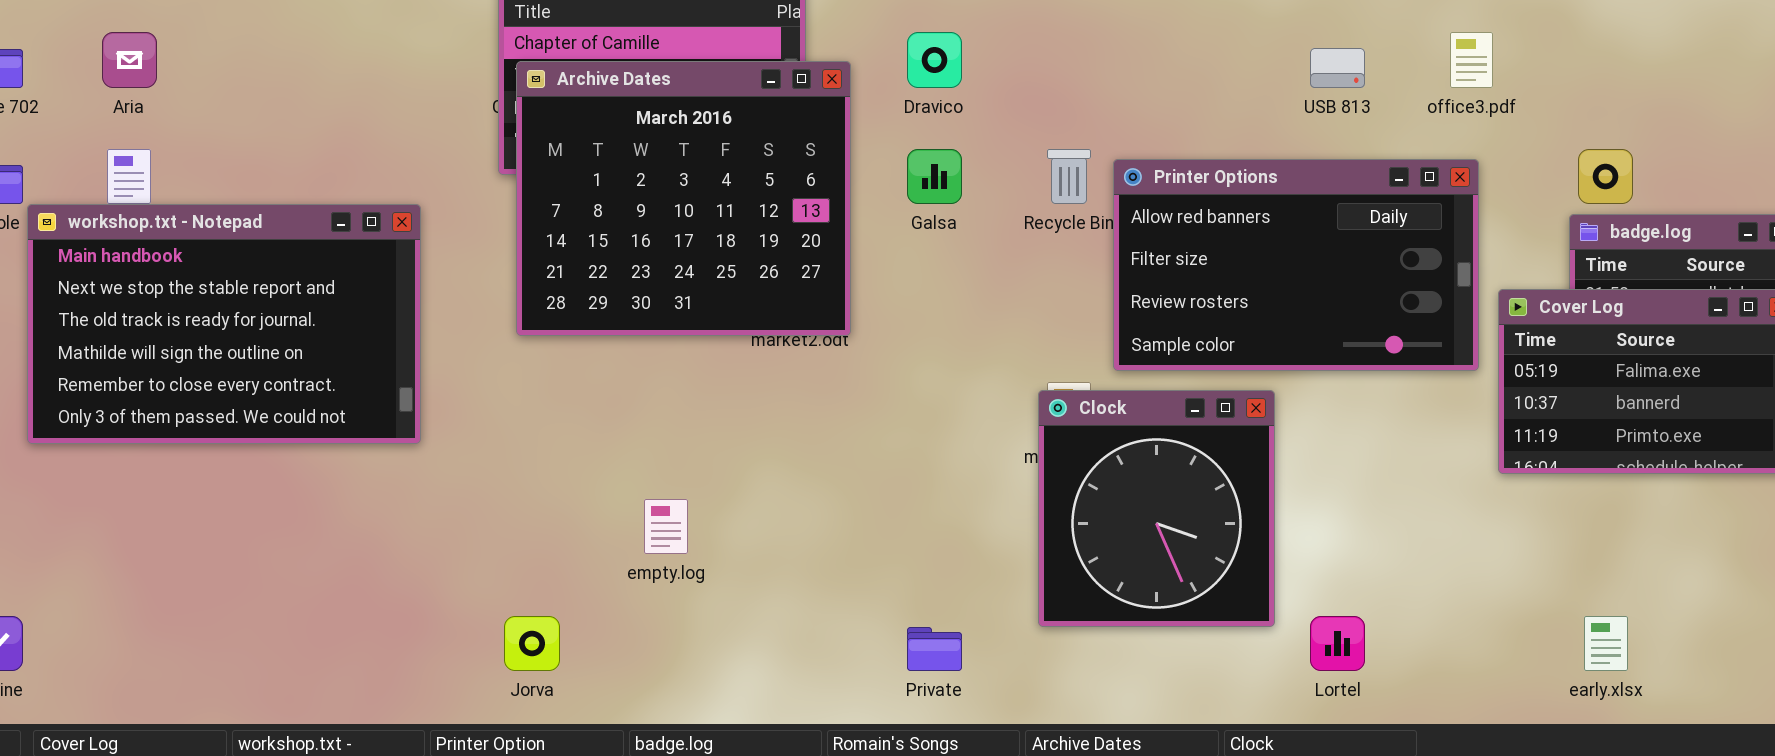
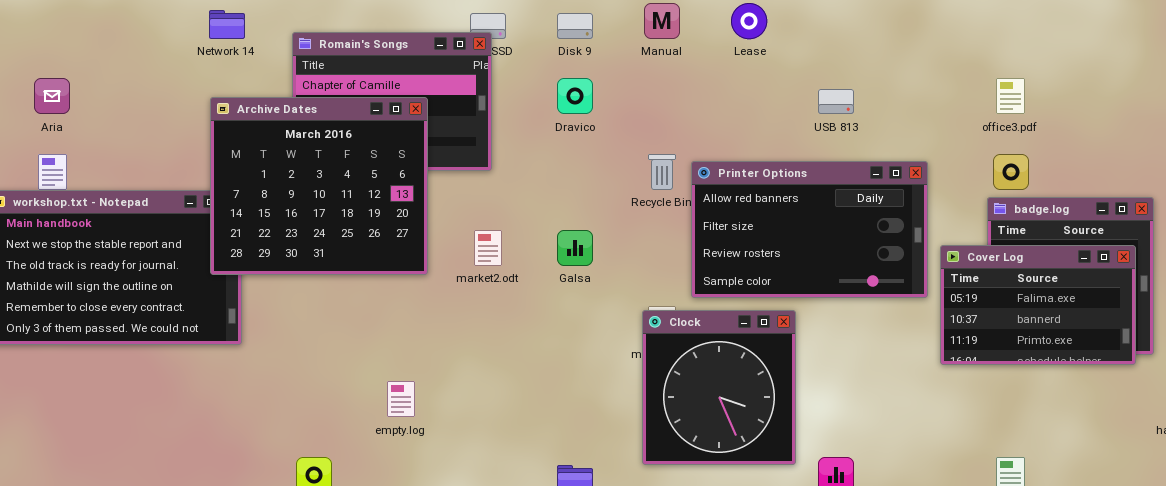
office3.pdf: [1450,32,1493,88] -> [996,78,1025,114], moved
Archive Dates: [516,61,851,336] -> [210,97,428,275], moved
Galsa: [907,149,962,204] -> [557,230,593,266], moved

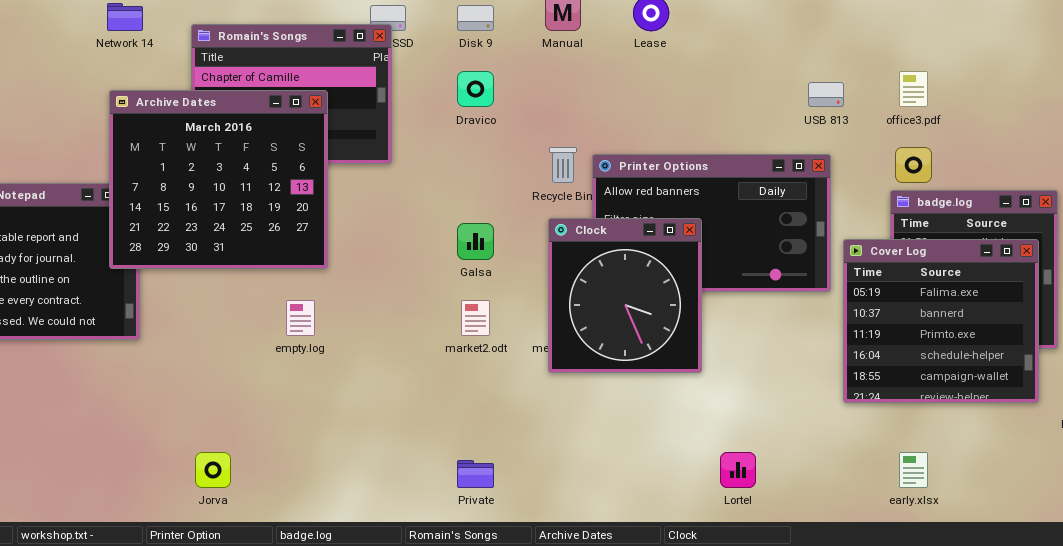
USB 813: [818,89,854,114] -> [808,82,844,107], moved
market2.odt: [474,230,502,266] -> [461,300,490,336], moved
Cover Log: [940,245,1136,365] -> [843,239,1039,403], resized
Clock: [642,310,796,465] -> [548,218,702,373], moved
empty.log: [387,381,415,417] -> [286,300,315,336], moved

